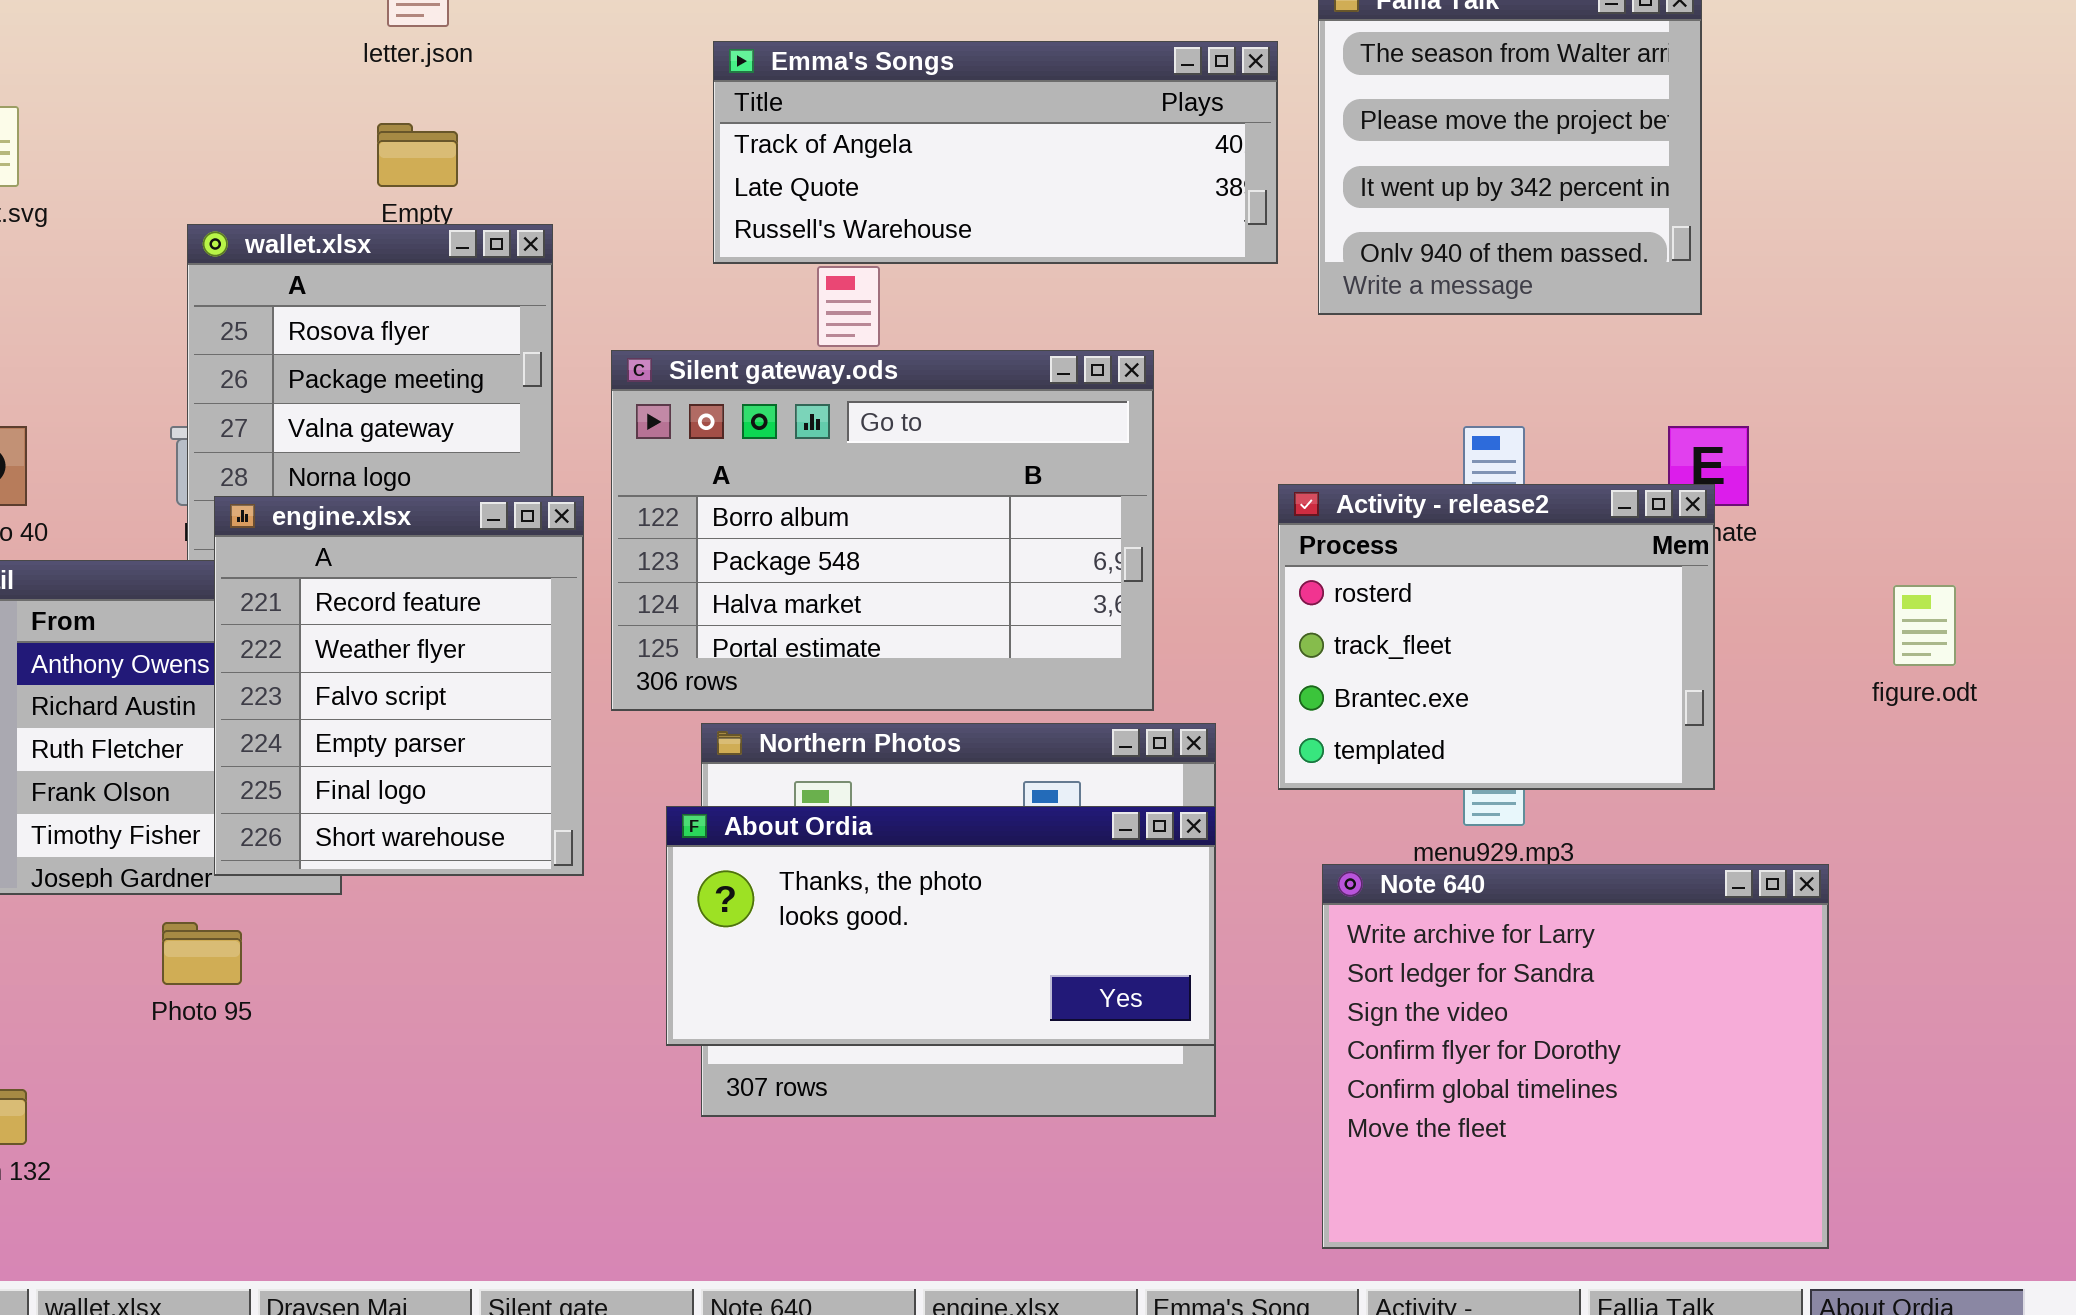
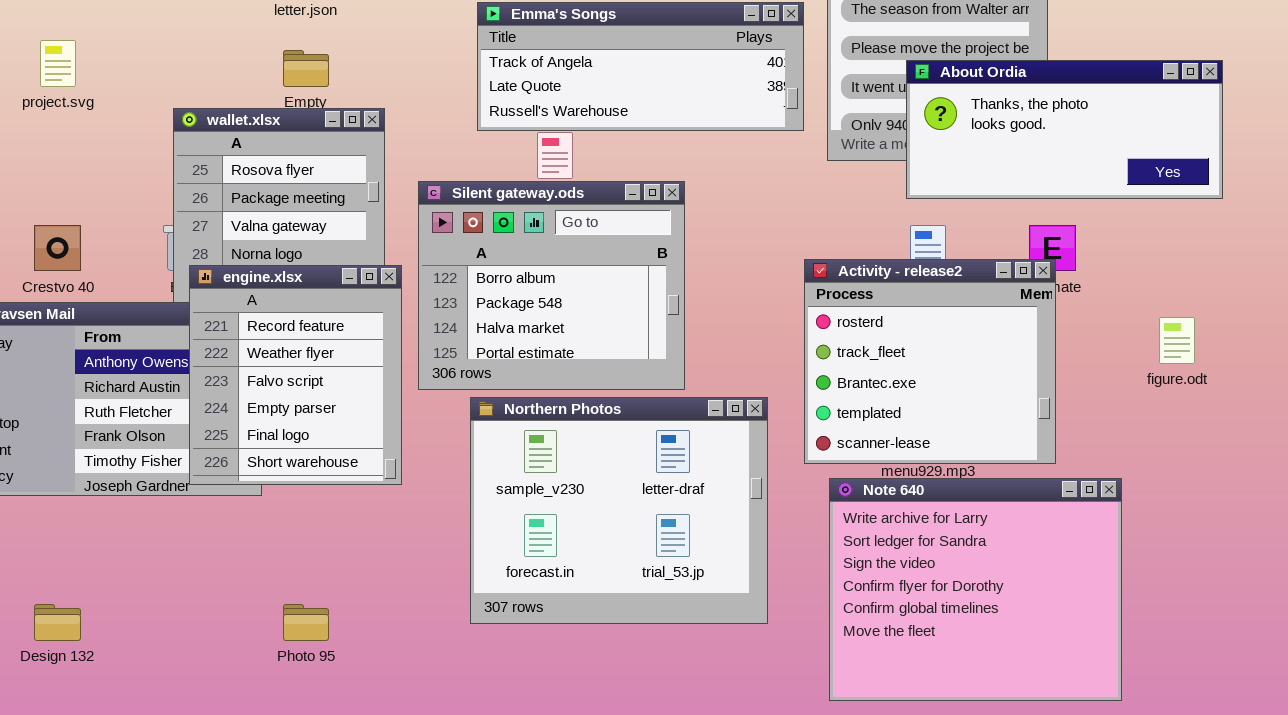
Silent gateway.ods: [611,350,1154,711] -> [418,181,685,390], resized
Activity - release2: [1278,484,1715,790] -> [804,259,1056,464], resized
About Ordia: [666,806,1216,1046] -> [906,60,1223,199], moved
Photo 95: [162,922,242,985] -> [283,604,329,641], moved

